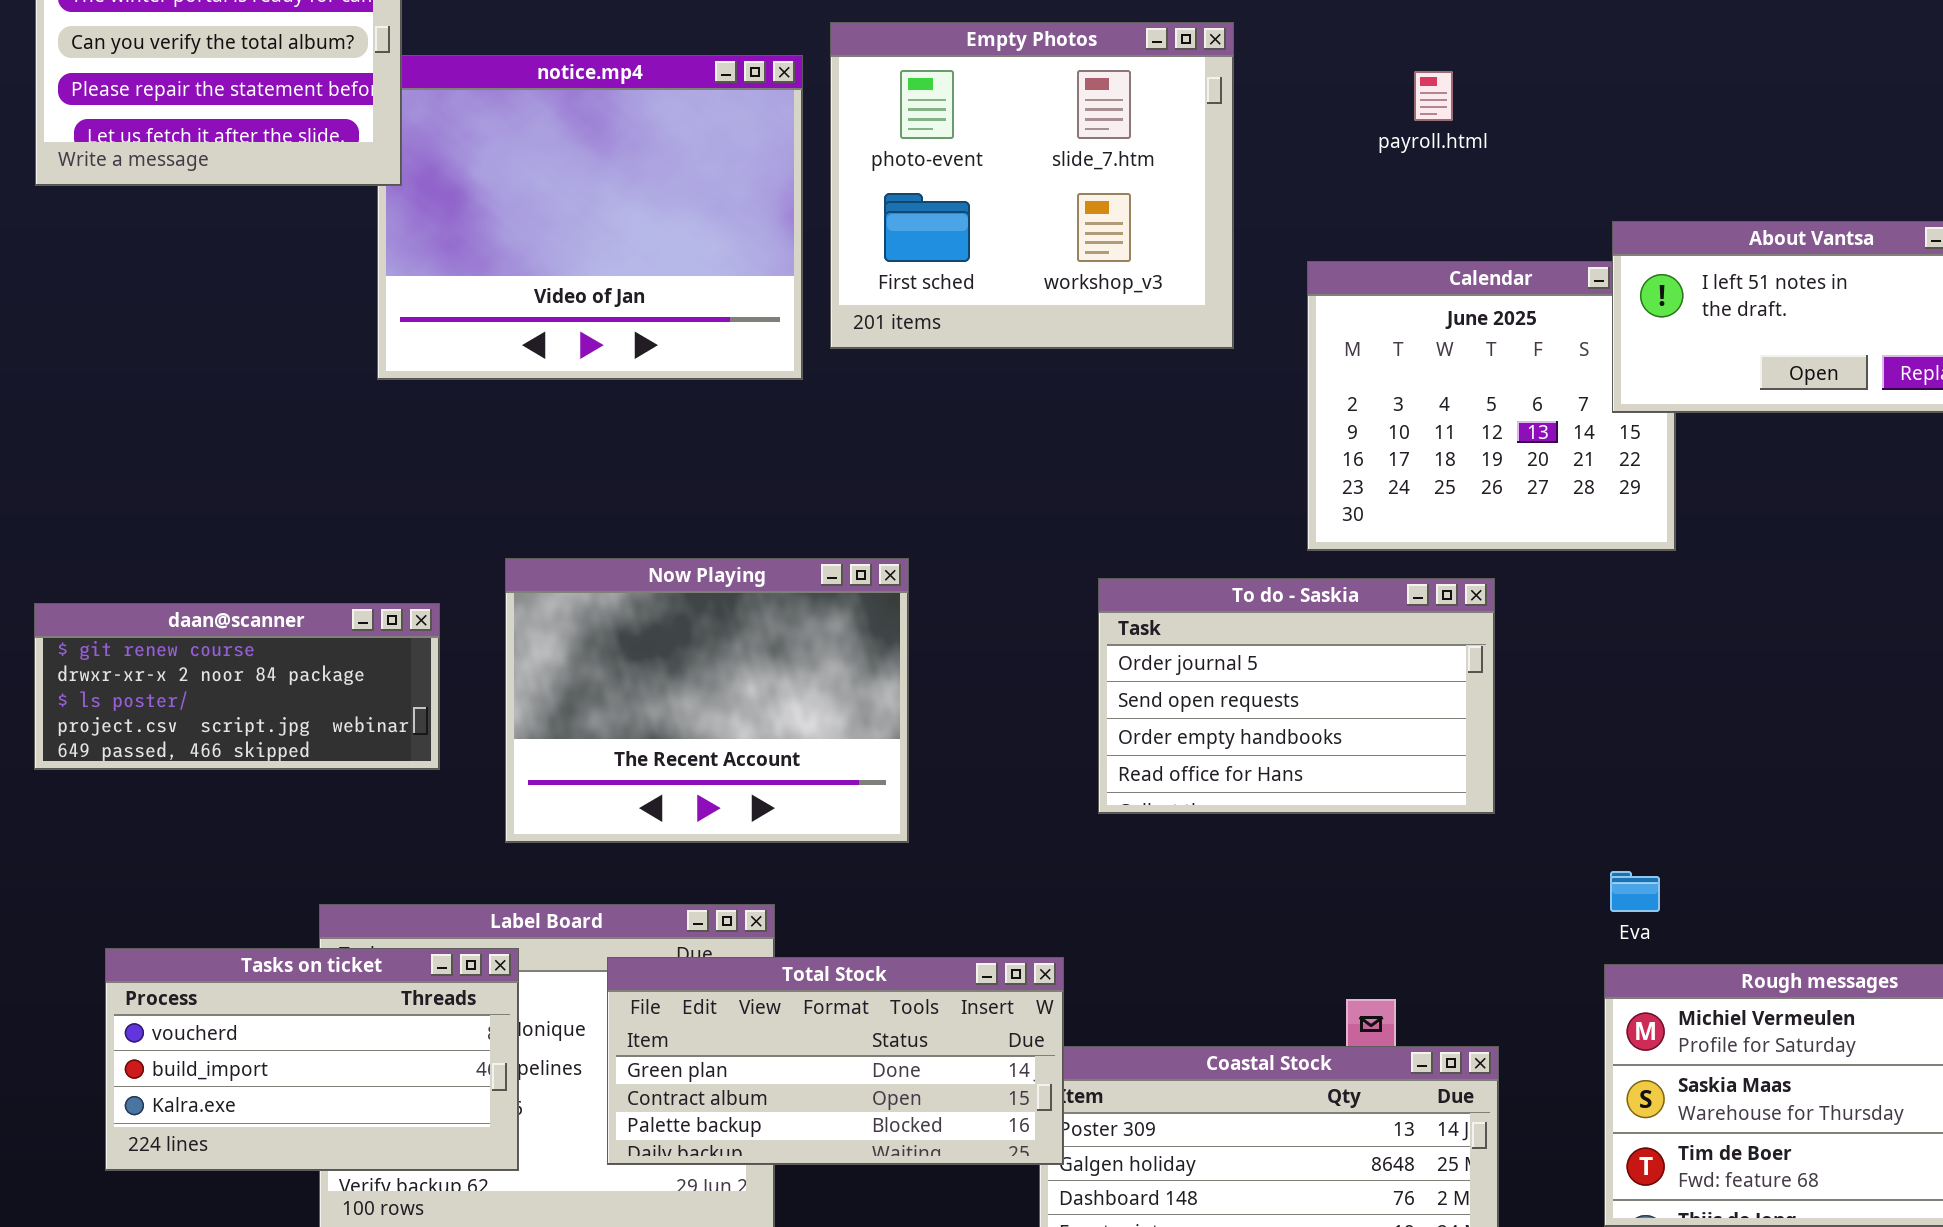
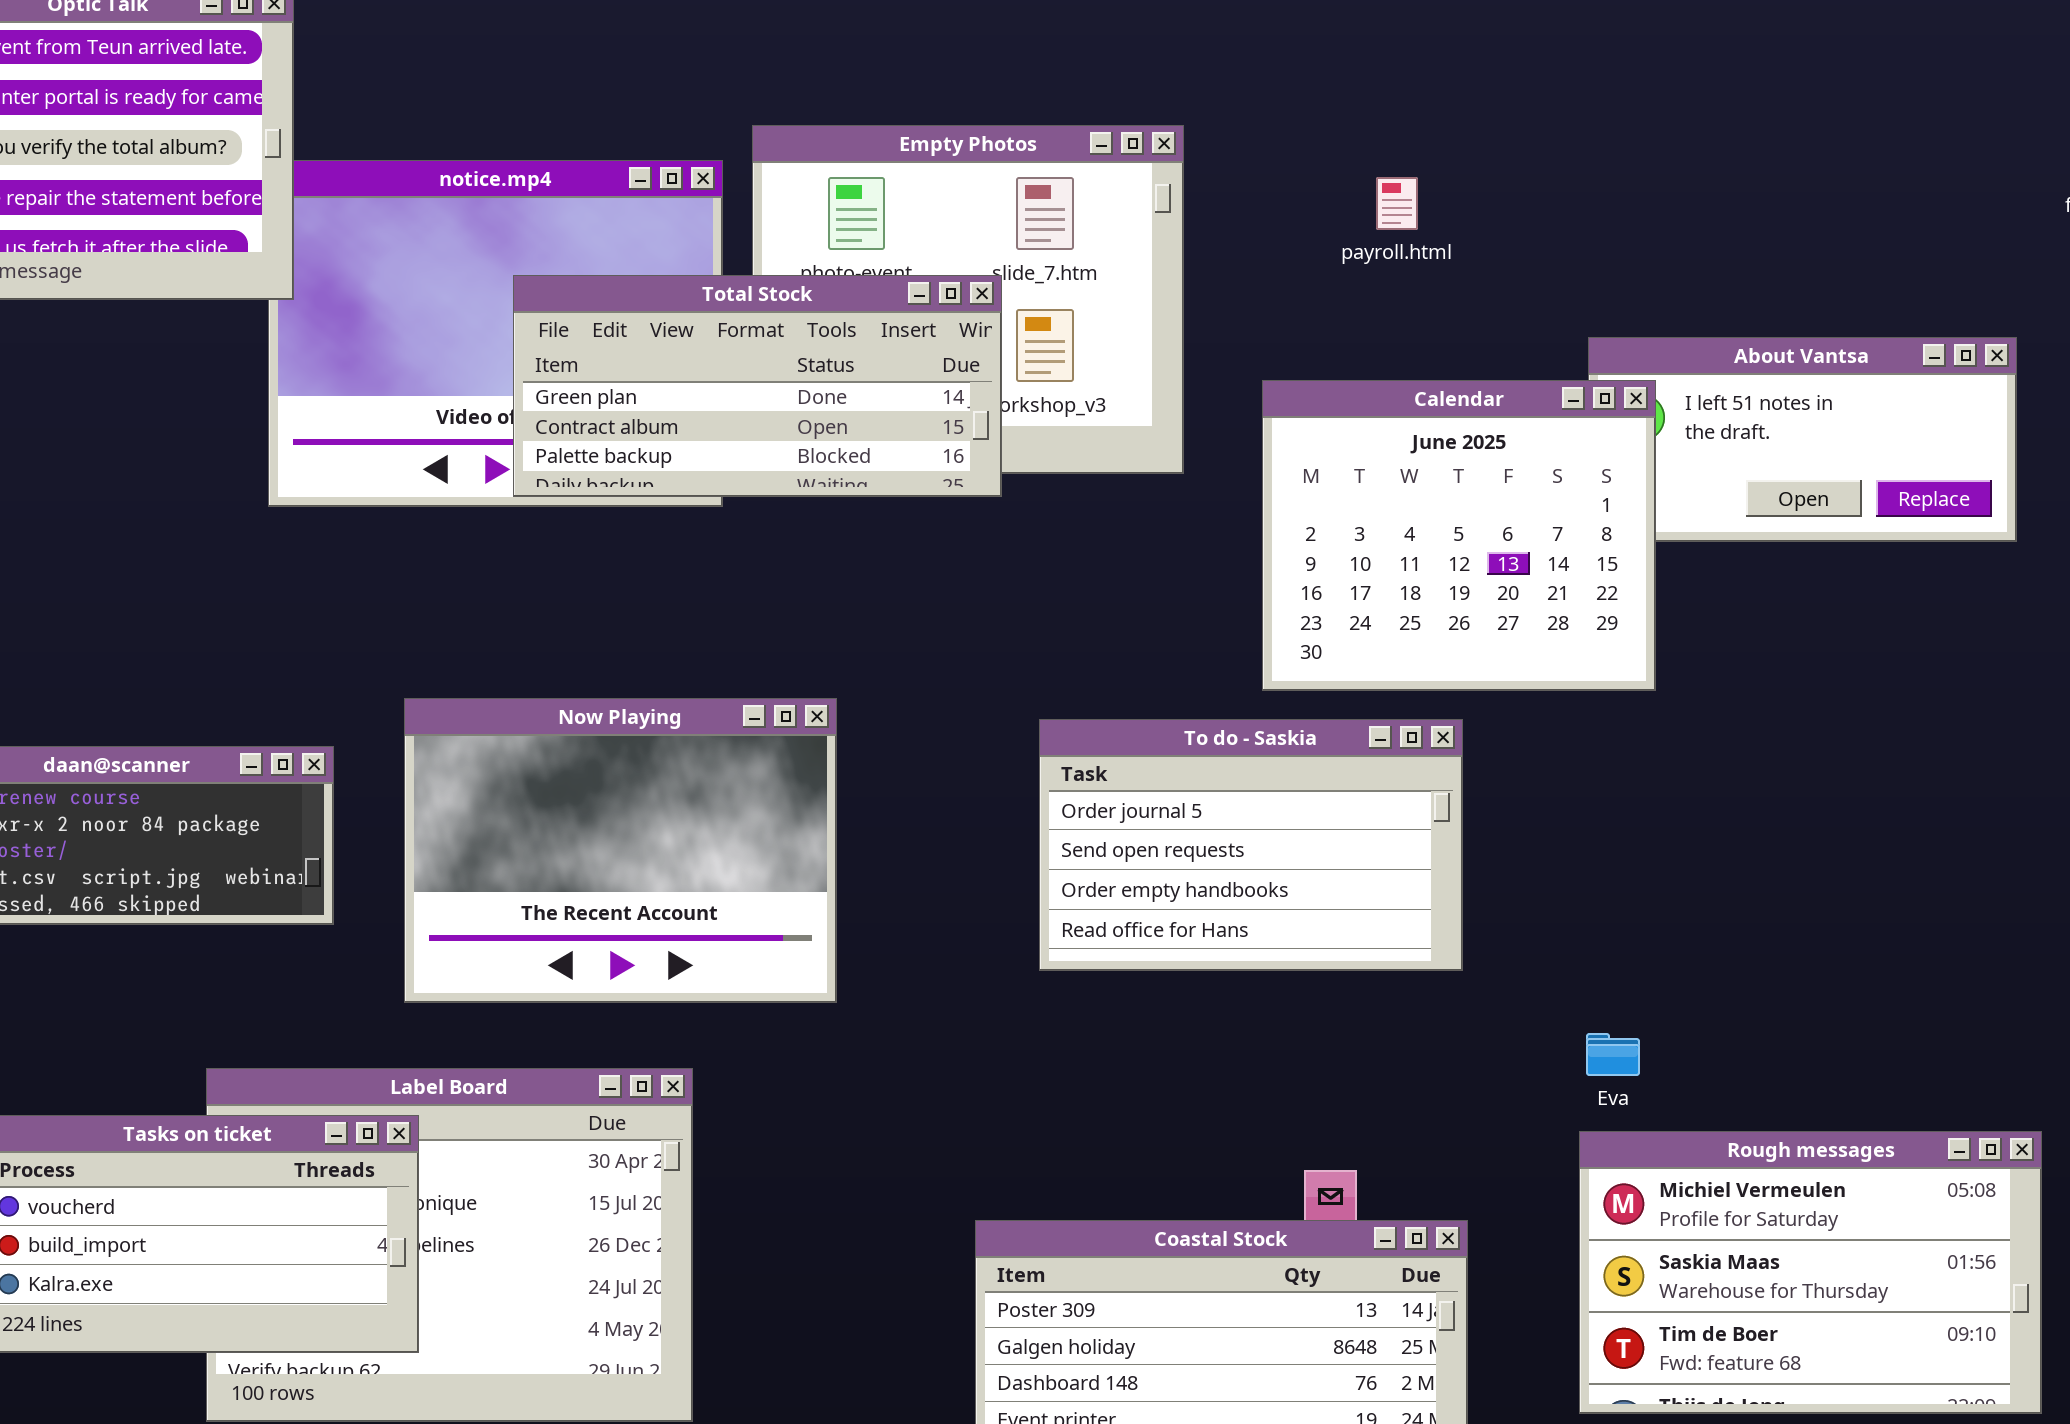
Calendar: [1307,261,1676,551] -> [1262,380,1656,691], raised
Total Stock: [607,957,1064,1165] -> [513,275,1002,497], moved

